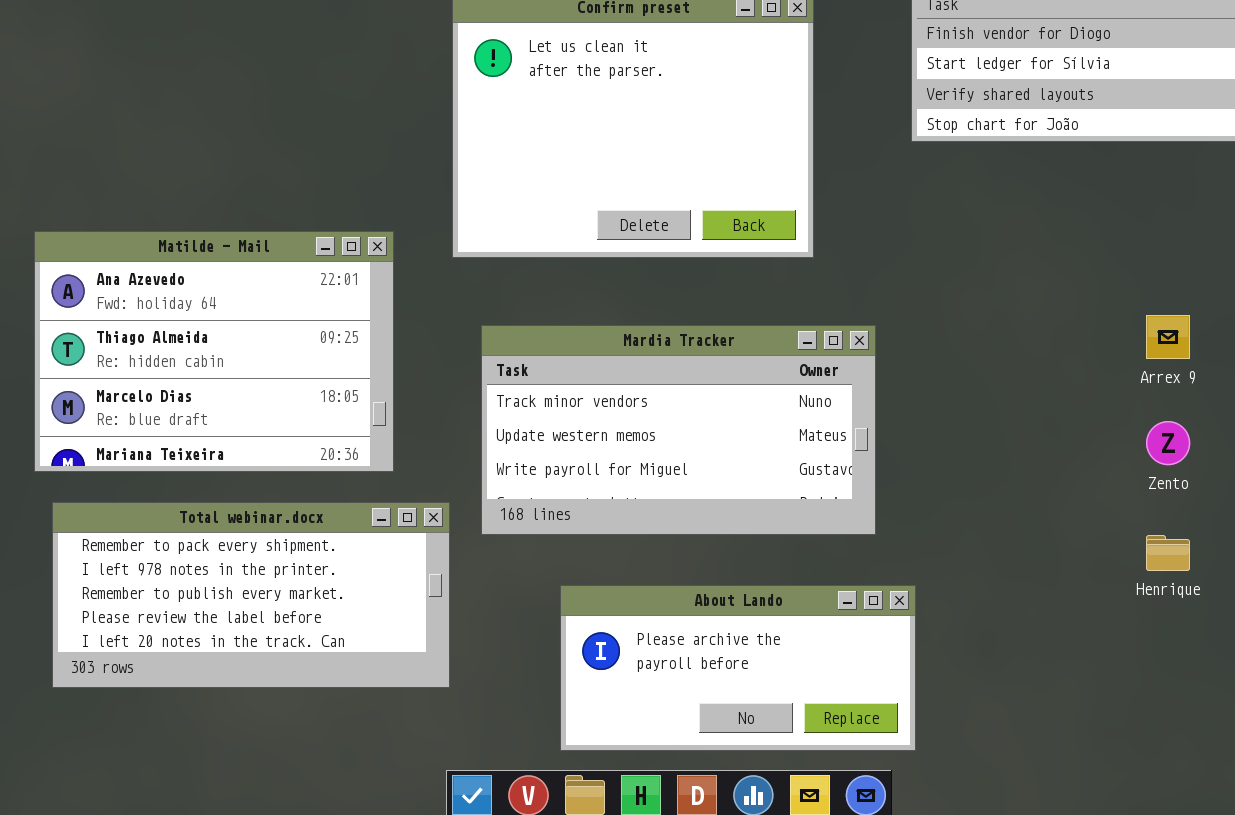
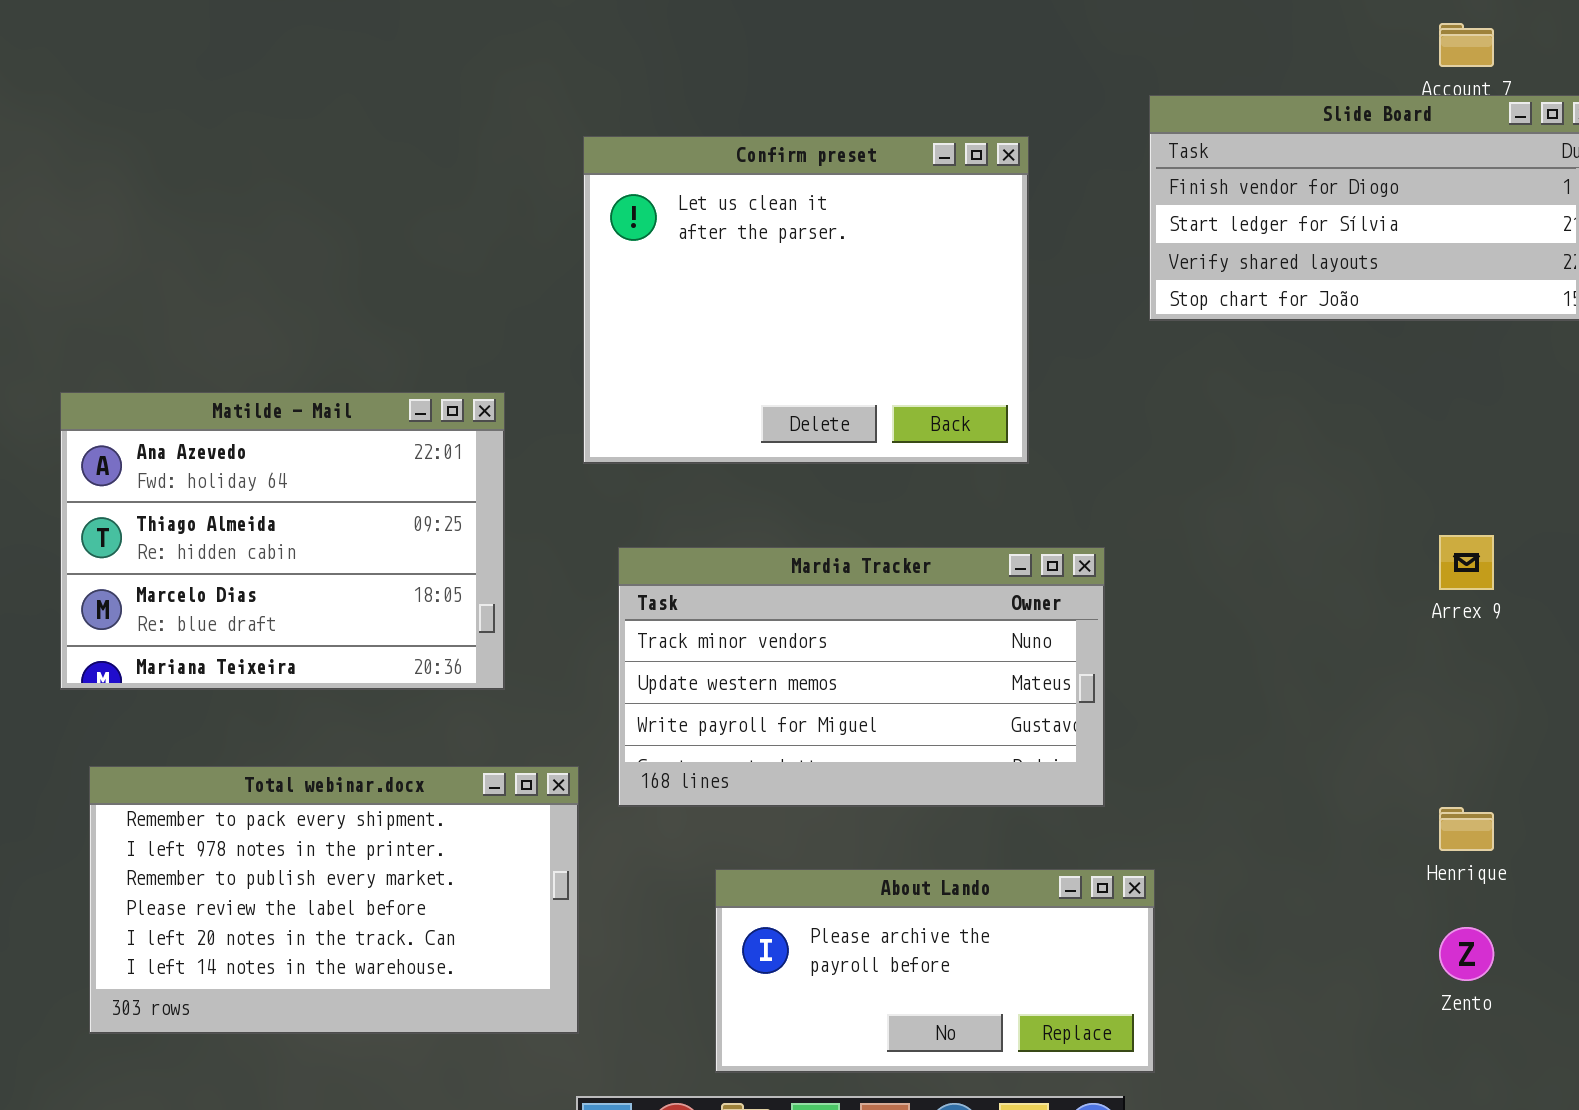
Matilde - Mail: [34,231,394,472] -> [60,392,505,690], moved
Zento: [1146,421,1190,465] -> [1439,927,1494,981], moved
Total webinar.docx: [52,502,450,688] -> [89,766,579,1034], resized

